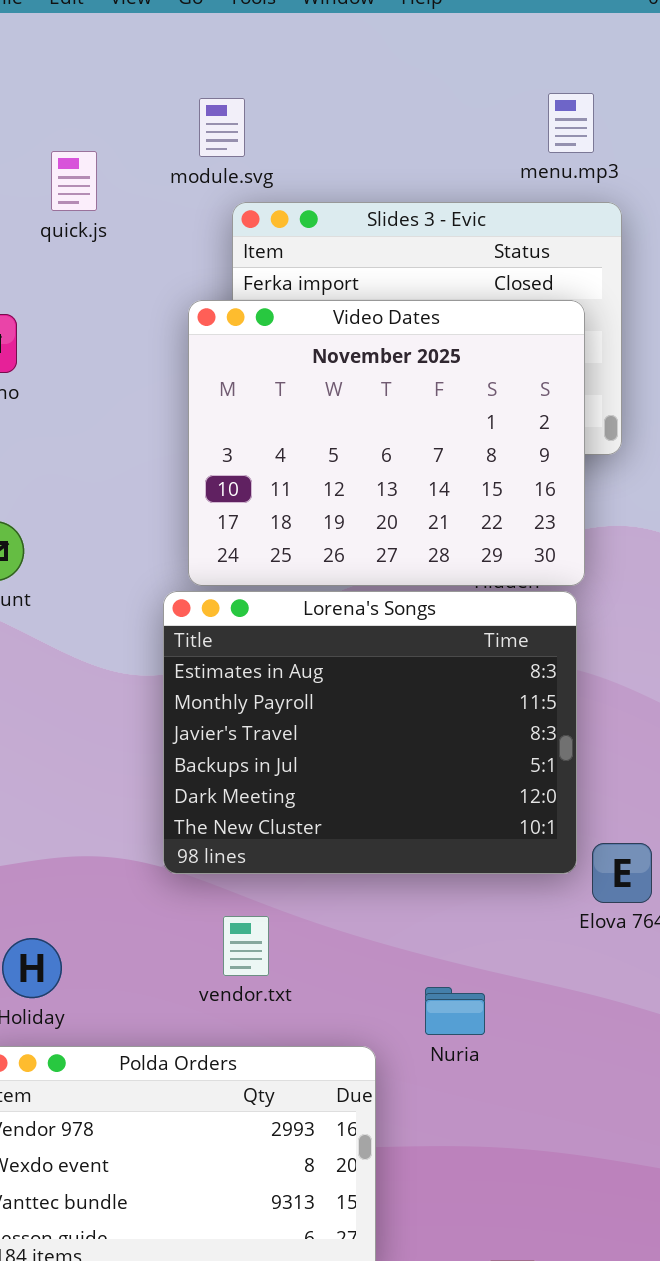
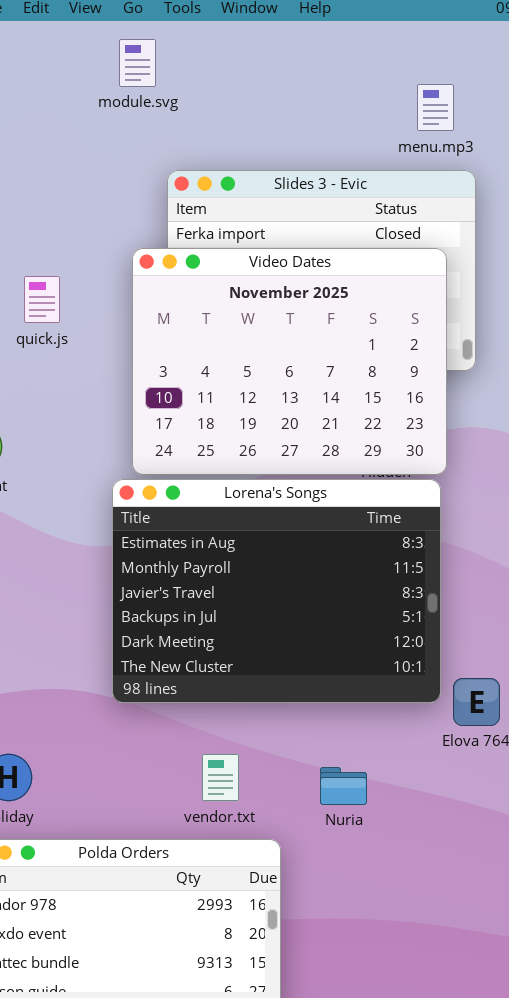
module.svg: [199,98,245,157] -> [119,39,156,87], moved
quick.js: [51,151,97,211] -> [24,276,60,323], moved
vendor.txt: [223,916,269,976] -> [202,754,239,801], moved
Nuria: [425,987,485,1035] -> [320,767,367,805], moved

